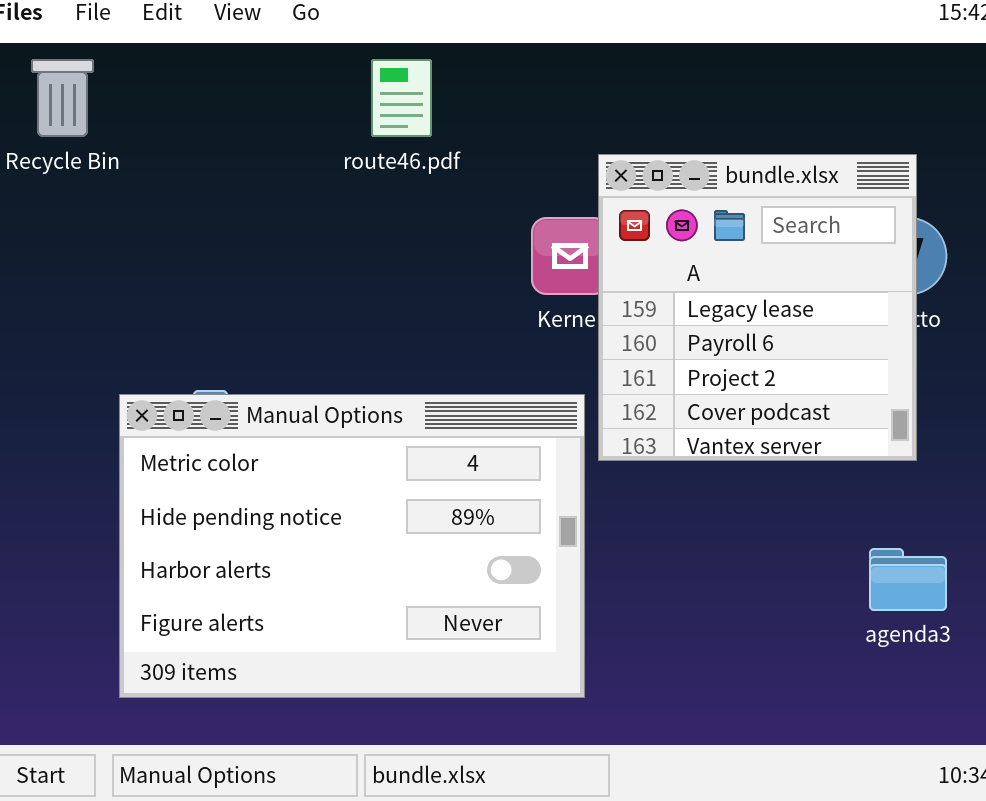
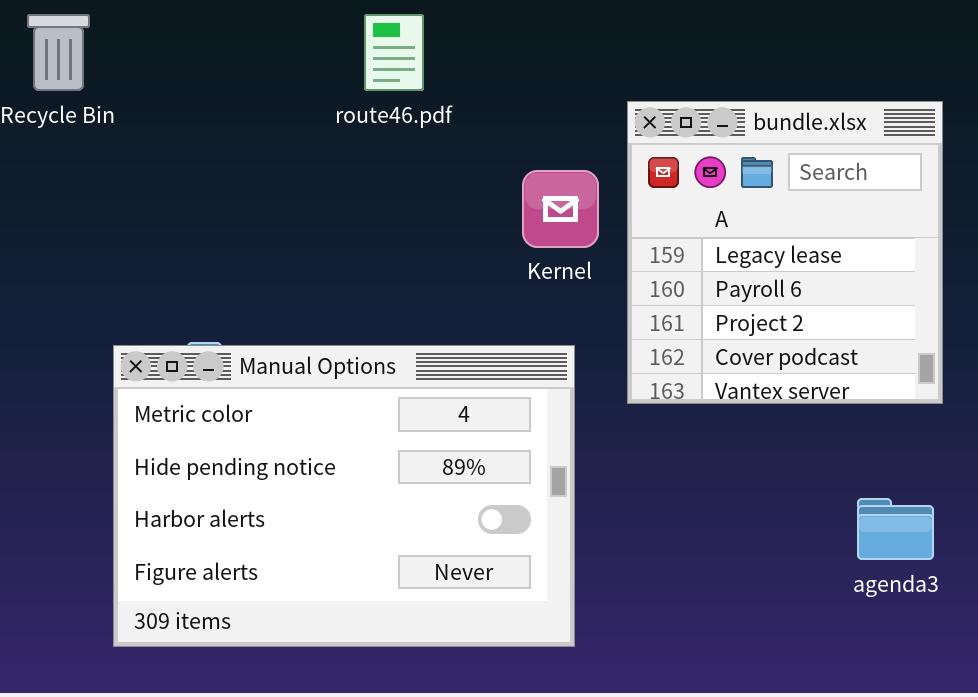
bundle.xlsx: [598,154,917,461] -> [627,101,943,404], moved

